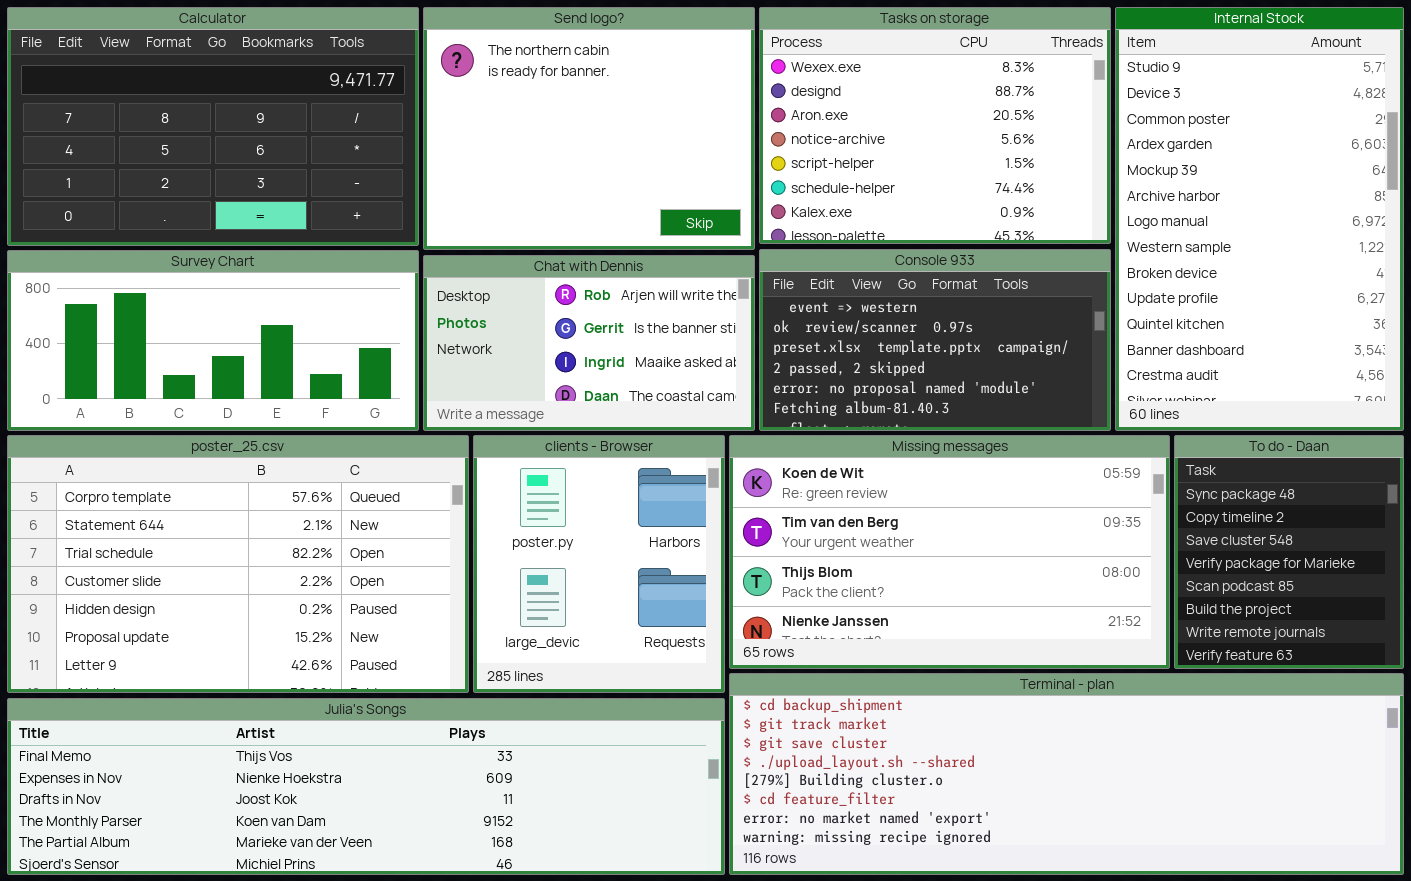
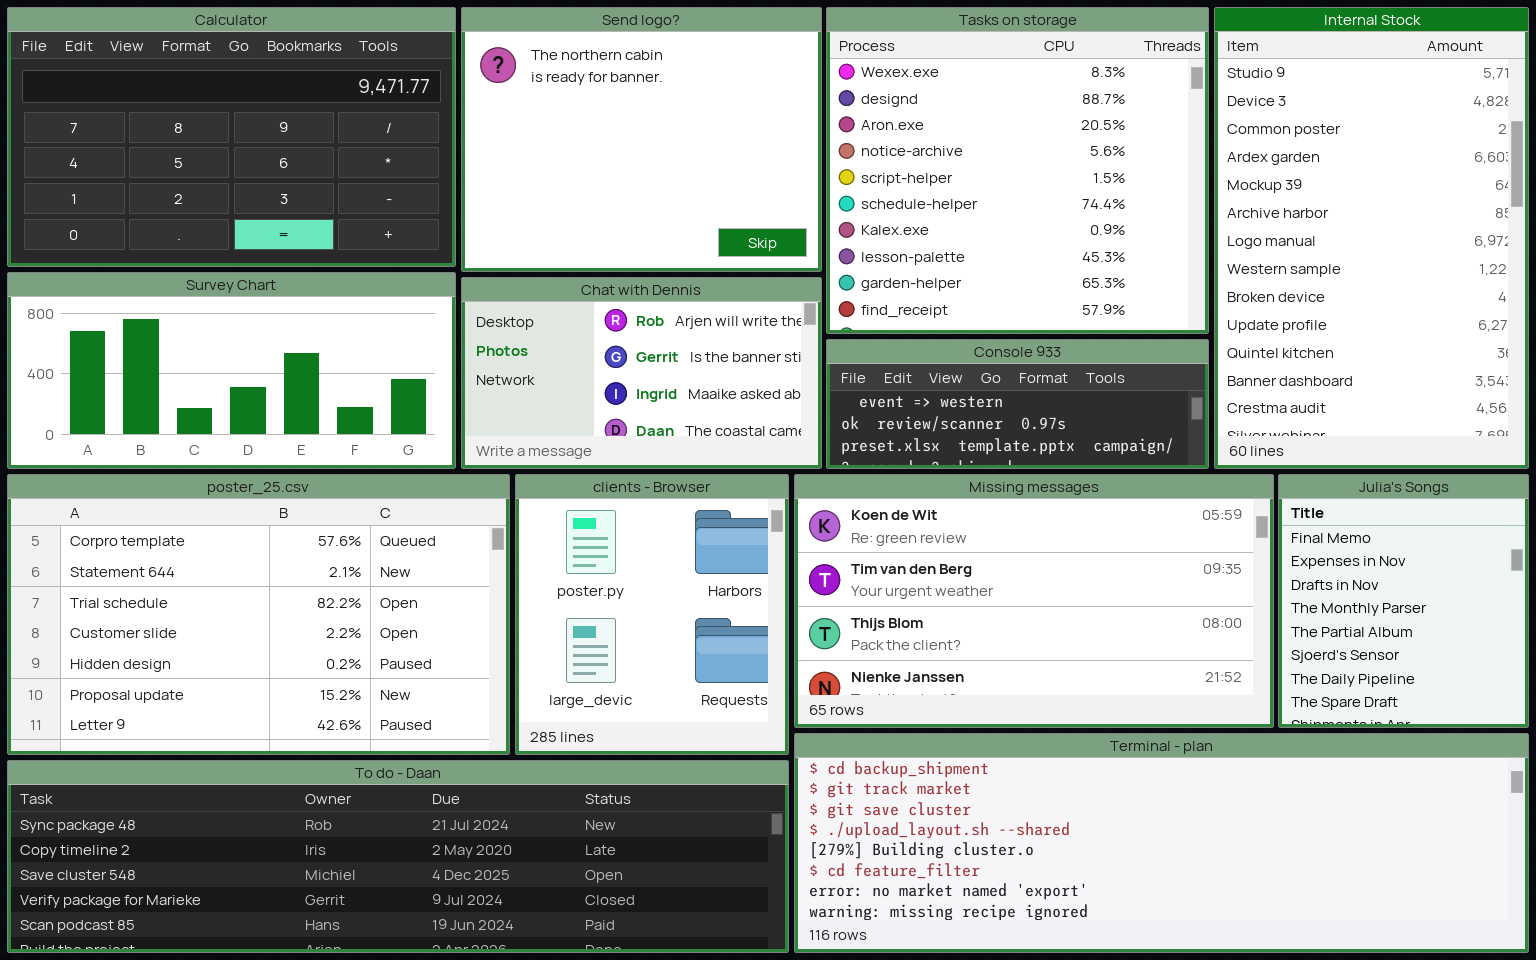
Tasks on storage: [759,7,1111,244] -> [826,7,1209,334], resized
Console 933: [759,249,1111,431] -> [826,339,1209,469], resized
To do - Daan: [1174,435,1404,669] -> [7,760,789,953], moved, resized
Julia's Songs: [7,698,725,875] -> [1278,474,1529,728], moved, resized

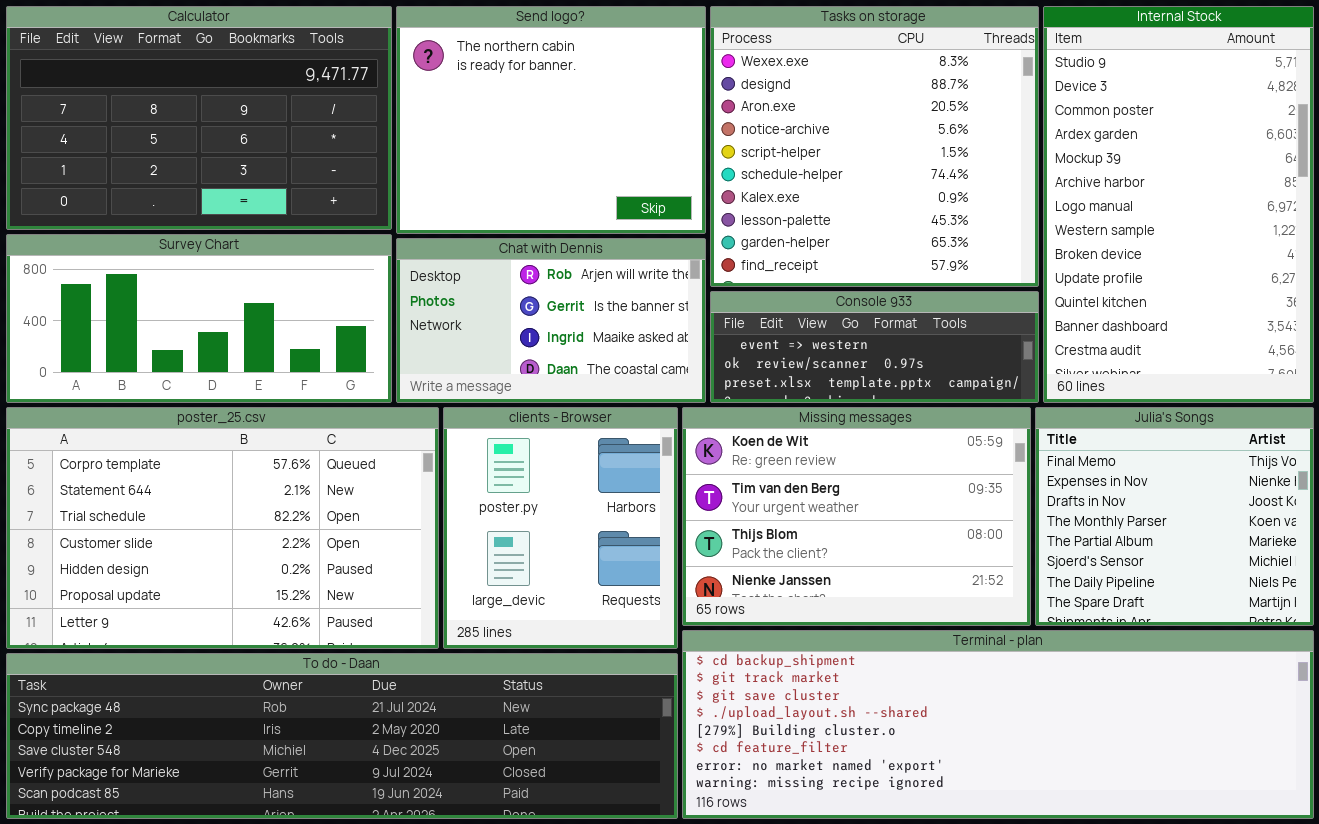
Missing messages: [794,474,1274,728] -> [682,407,1031,626], resized
Julia's Songs: [1278,474,1529,728] -> [1035,407,1314,626], resized

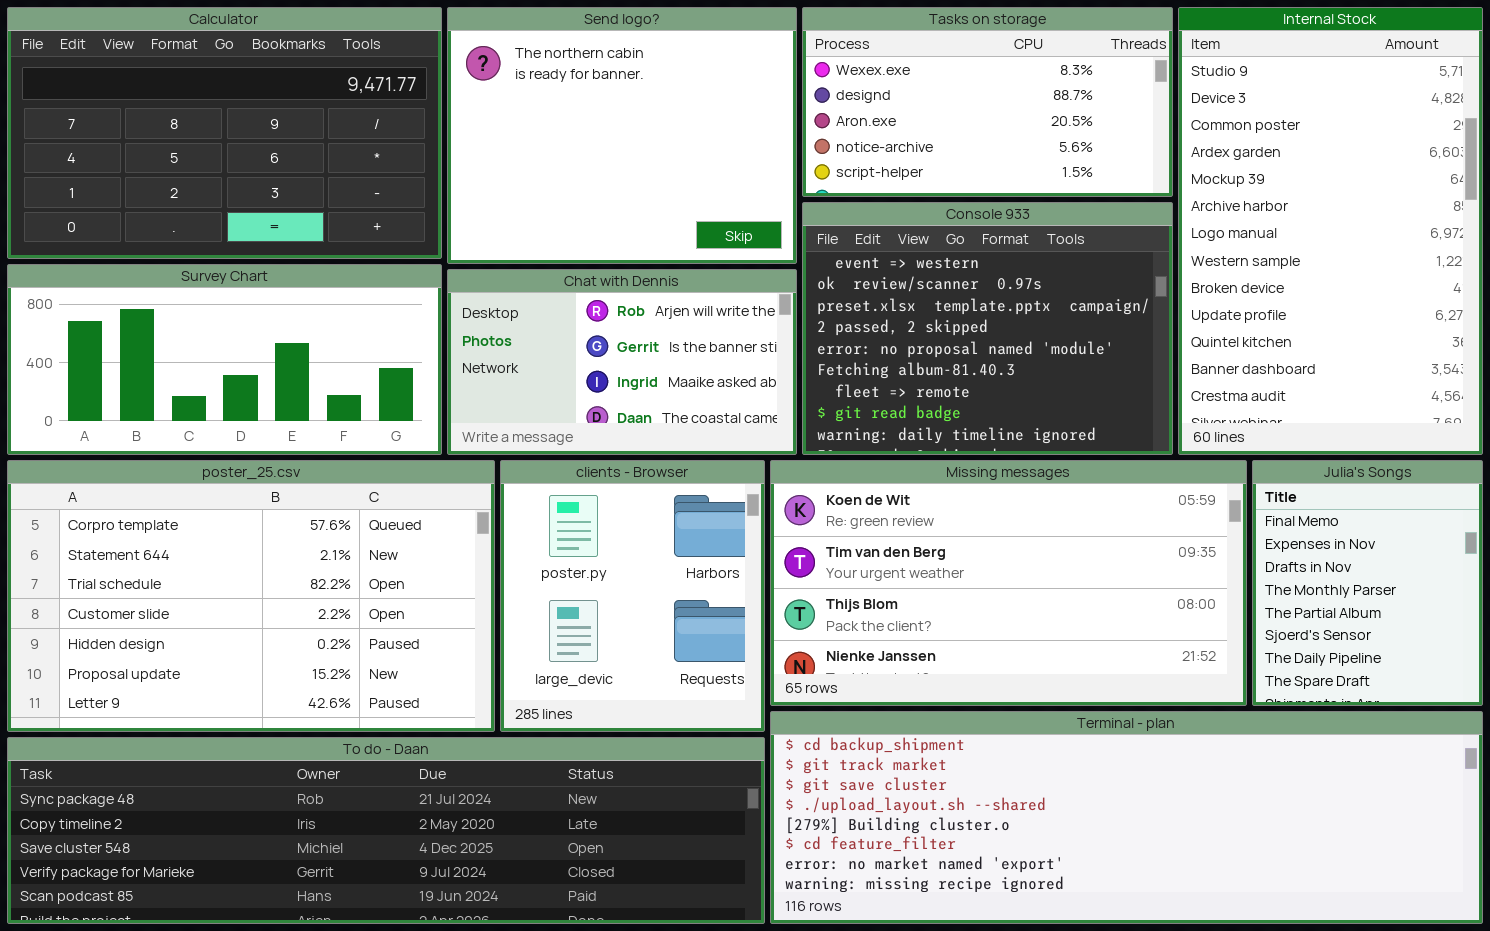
Tasks on storage: [710,6,1039,287] -> [802,7,1173,197], resized
Console 933: [710,291,1039,403] -> [802,202,1173,455], resized
Missing messages: [682,407,1031,626] -> [770,460,1247,706], resized
Julia's Songs: [1035,407,1314,626] -> [1252,460,1483,706], resized

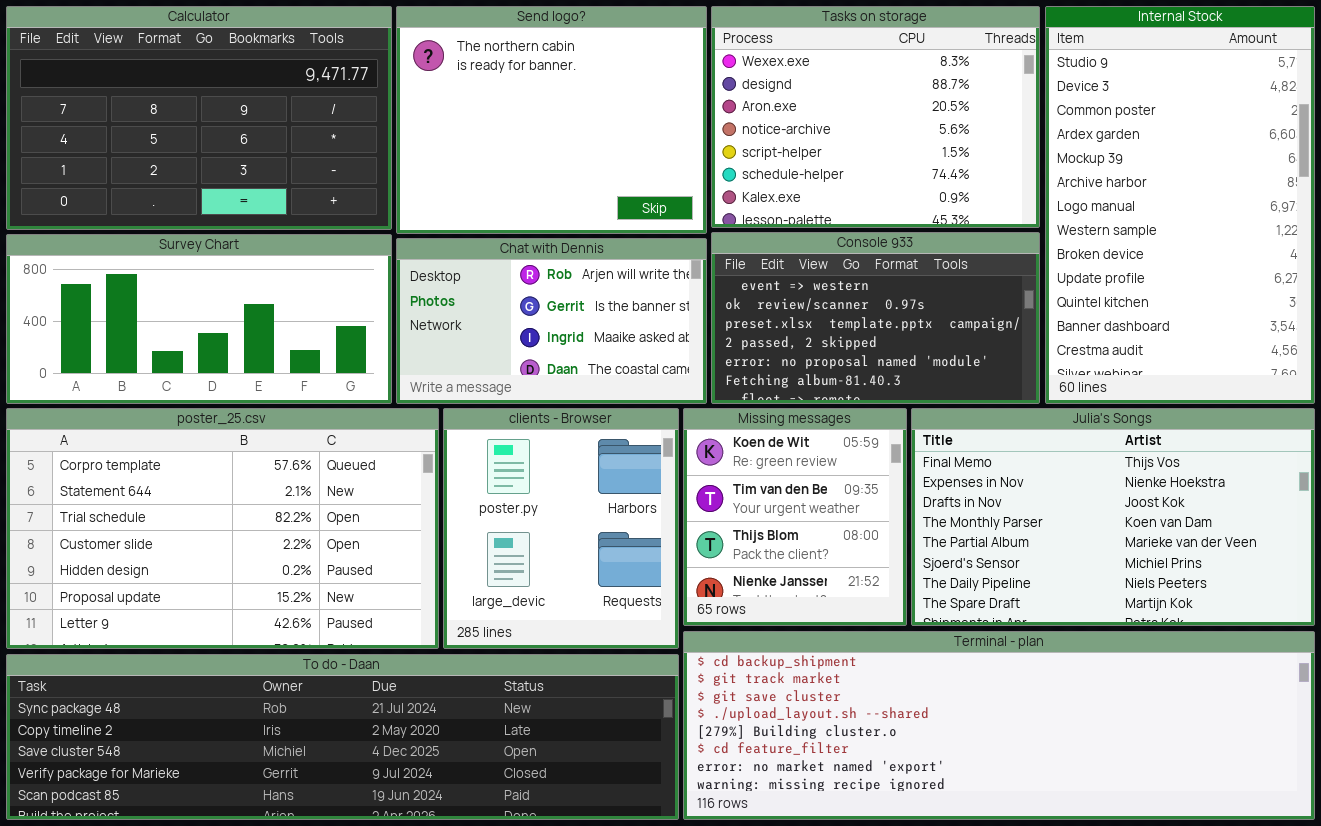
Tasks on storage: [802,7,1173,197] -> [711,6,1040,228], resized
Console 933: [802,202,1173,455] -> [711,232,1040,404], resized
Missing messages: [770,460,1247,706] -> [683,408,907,626], resized
Julia's Songs: [1252,460,1483,706] -> [911,408,1315,626], resized

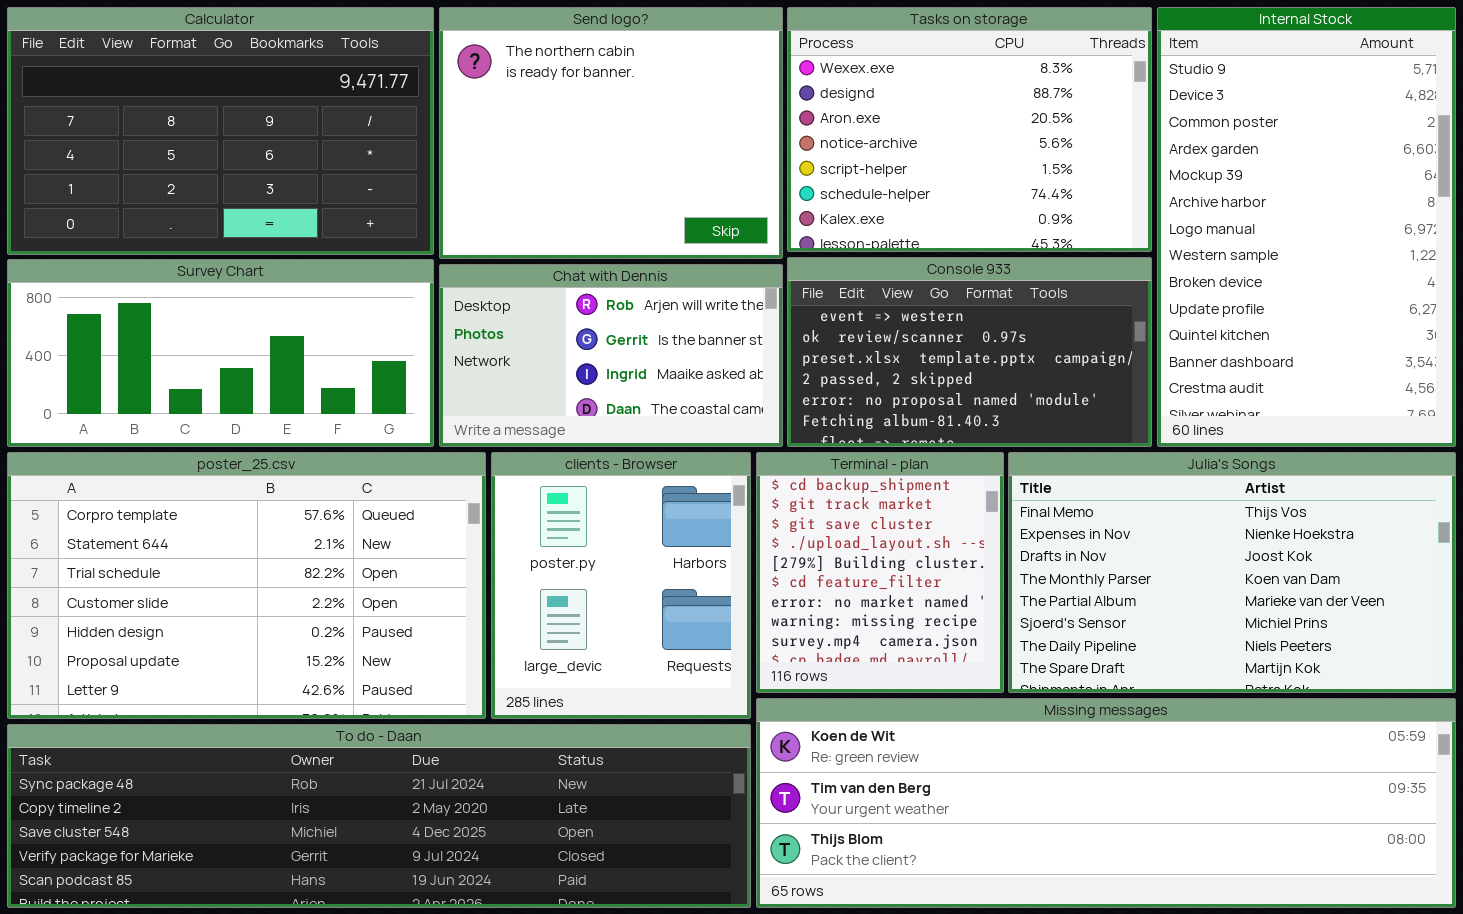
Missing messages: [683,408,907,626] -> [756,698,1456,908], moved, resized
Terminal - plan: [683,631,1315,820] -> [756,452,1004,693], moved, resized

